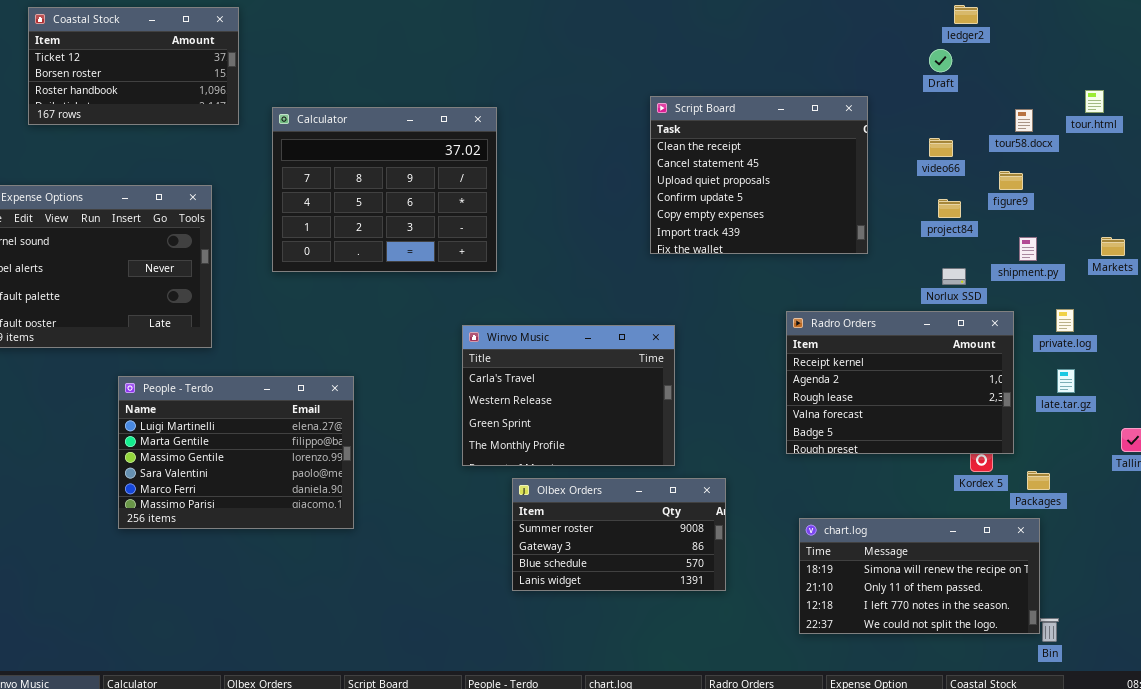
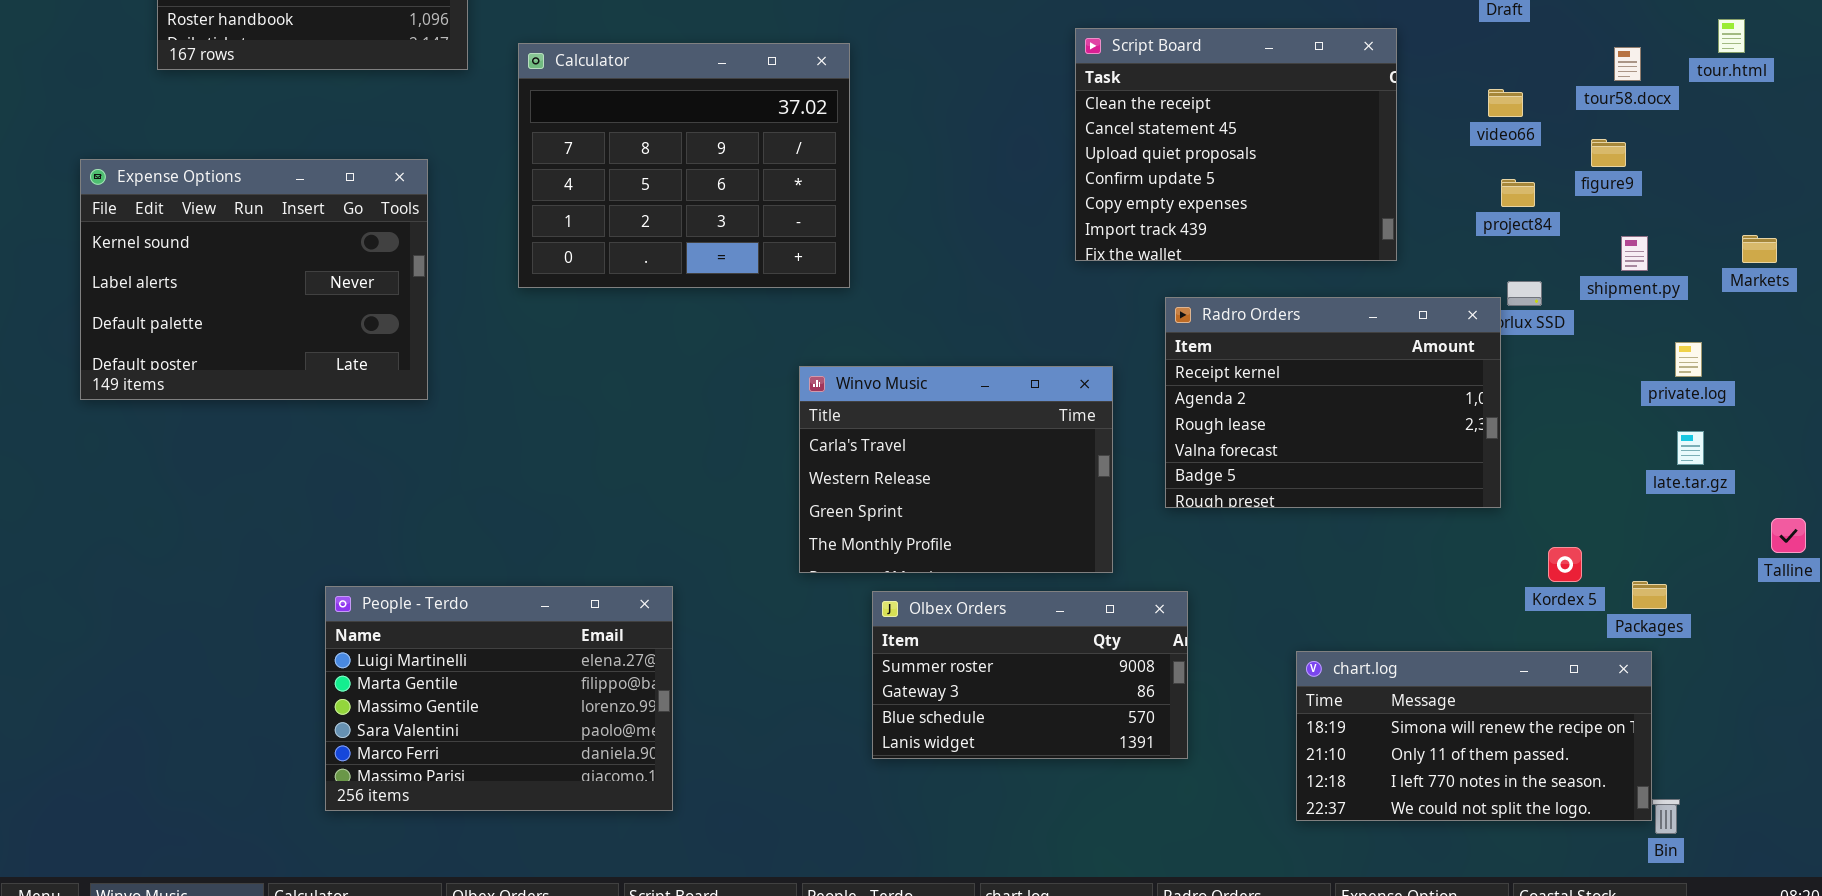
Radro Orders: [786,311,1014,454] -> [1165,297,1501,508], moved
People - Terdo: [118,376,354,529] -> [325,586,673,811], moved

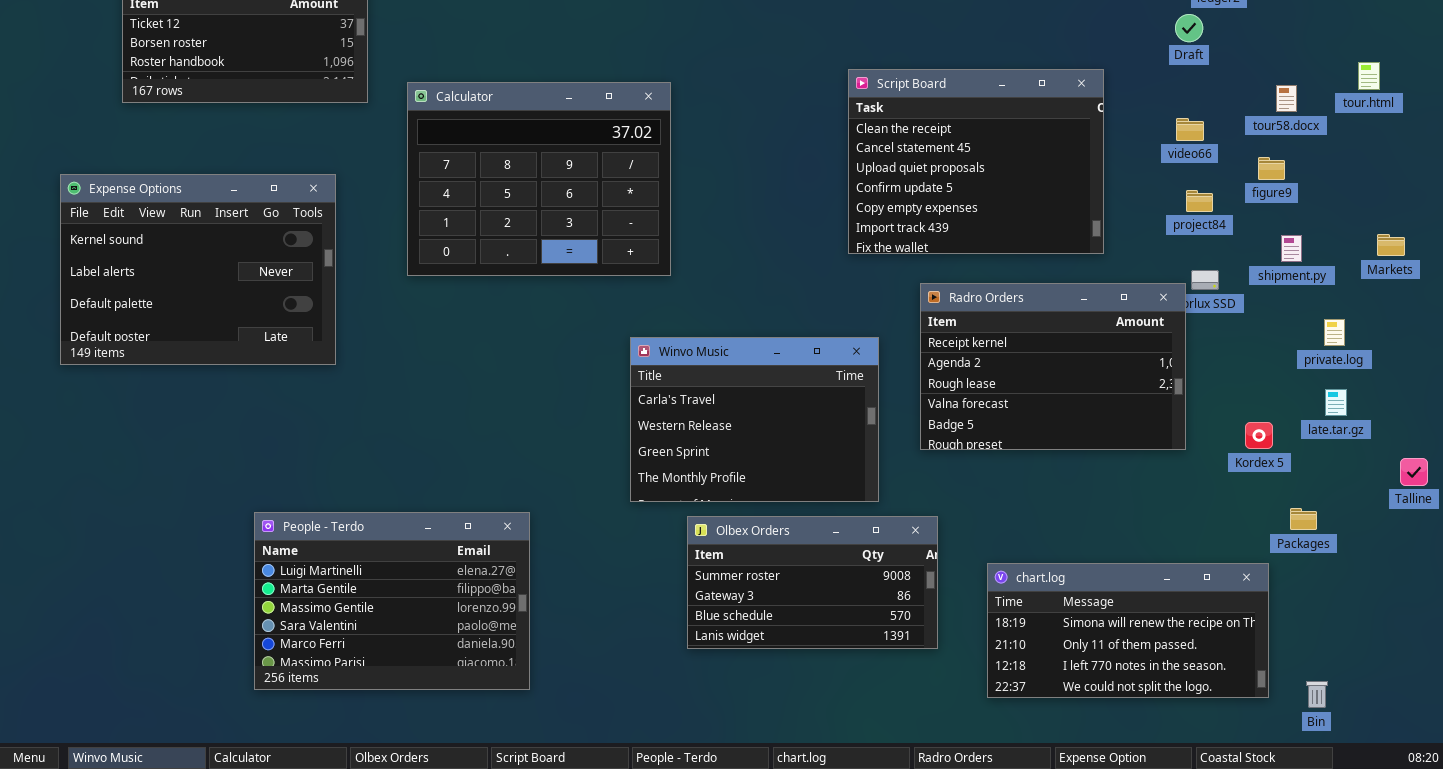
Kordex 5: [1548,547,1582,582] -> [1245,422,1273,449], moved
chart.log: [1296,651,1652,821] -> [987,563,1269,698], moved

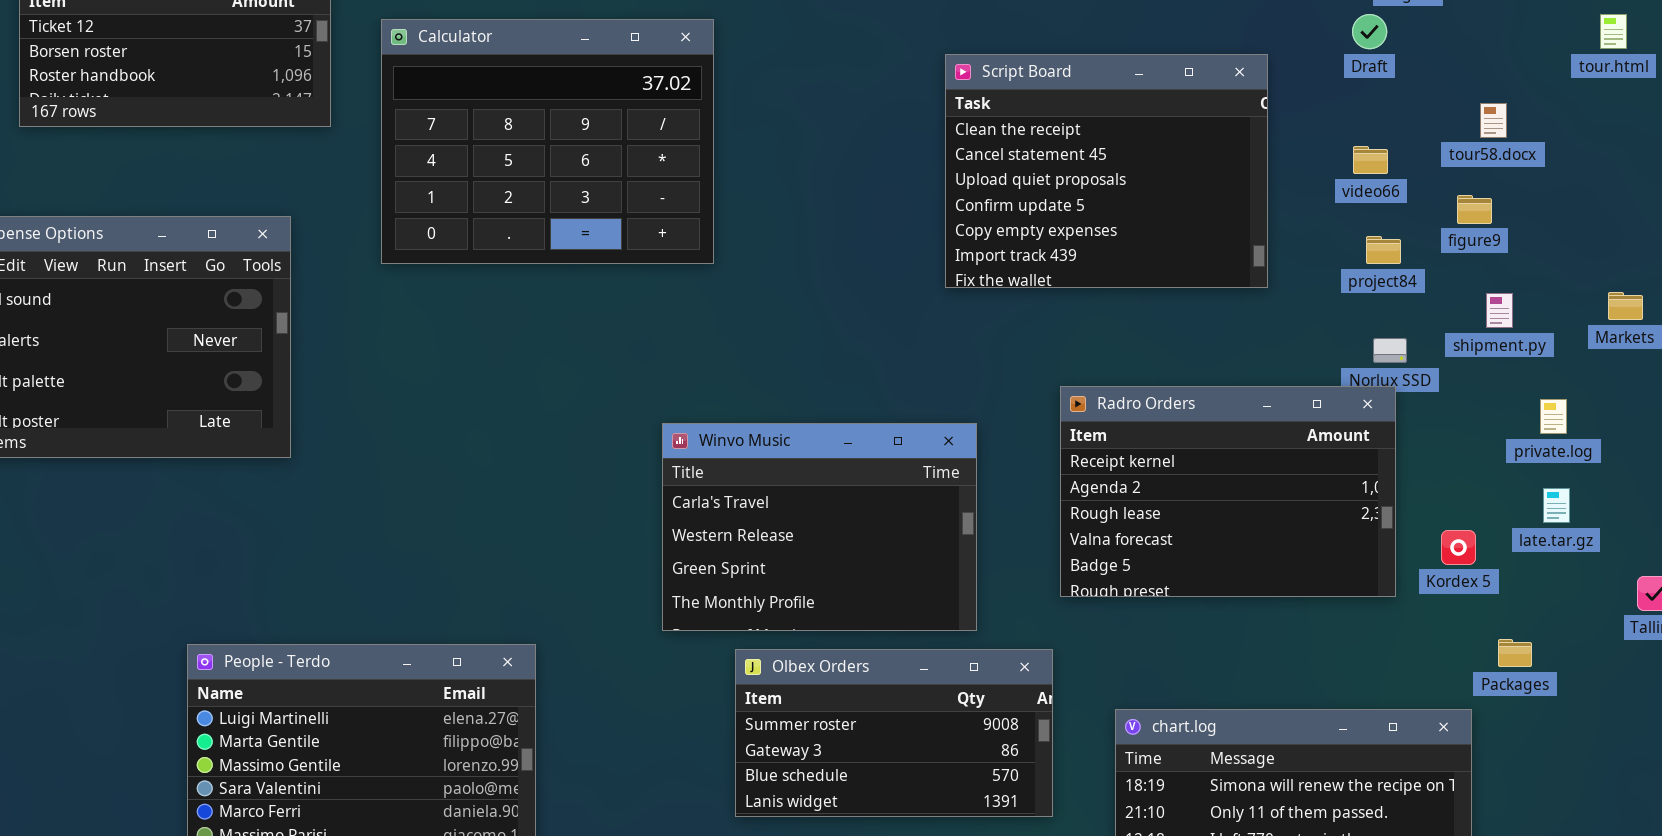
tour.html: [1358,62,1380,90] -> [1600,14,1627,49], moved
Script Board: [848,69,1104,254] -> [945,54,1268,288], moved
Calculator: [407,82,671,276] -> [381,19,714,264], moved
Radro Orders: [920,283,1186,450] -> [1060,386,1396,597], moved

